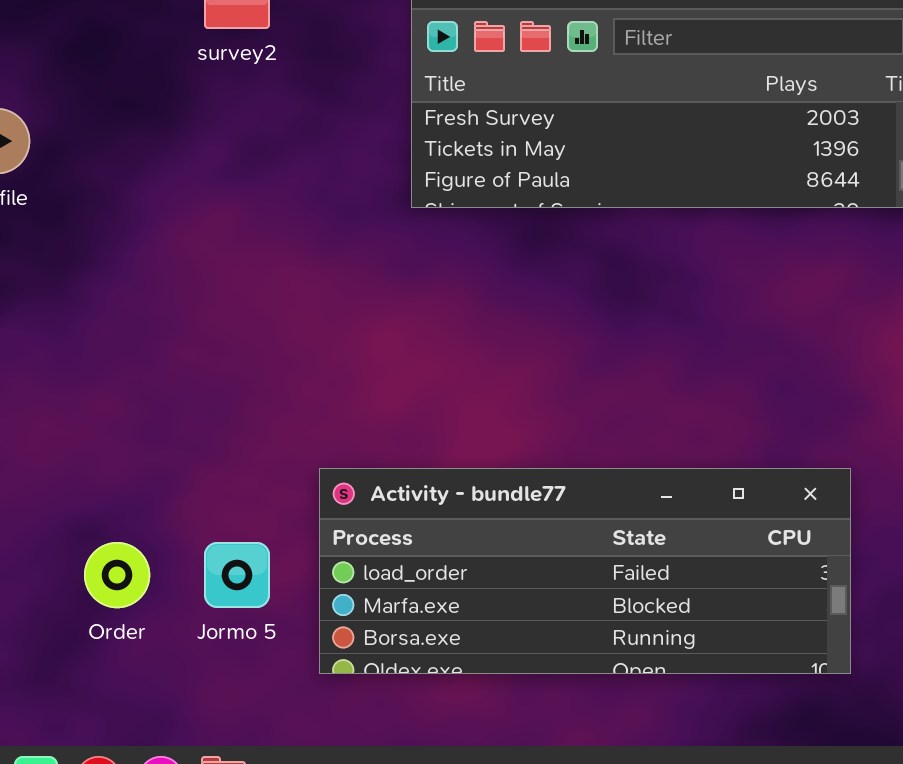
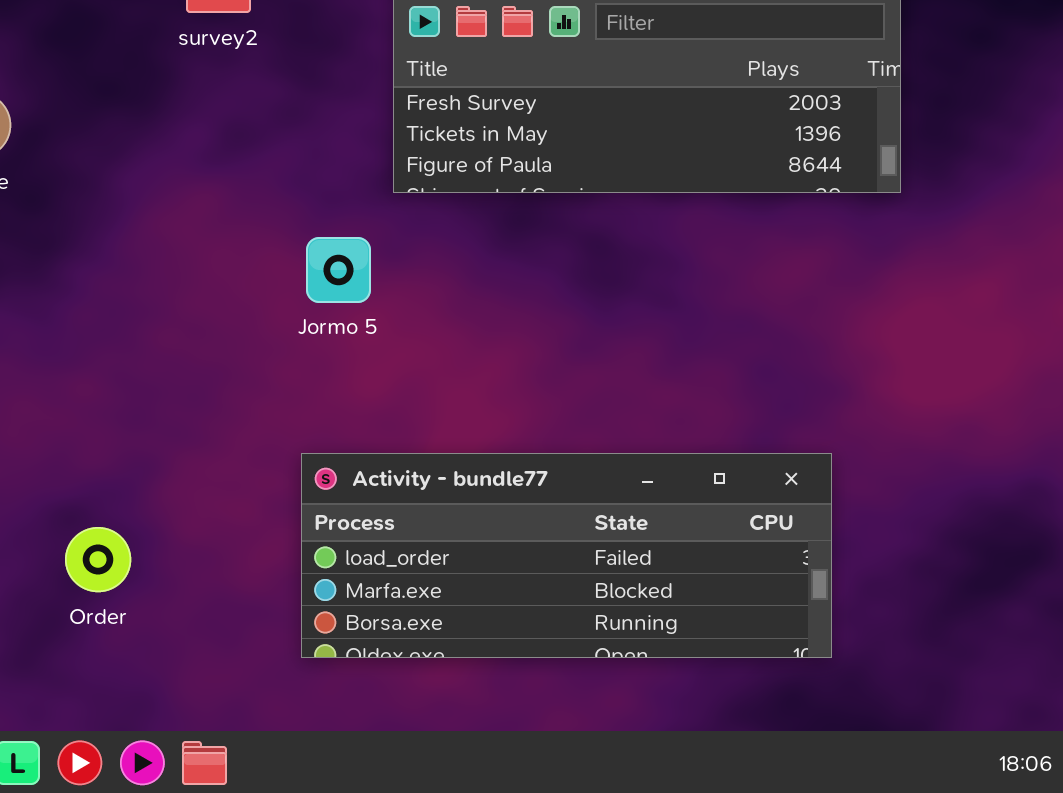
Jormo 5: [204,542,270,608] -> [306,237,371,303], moved

